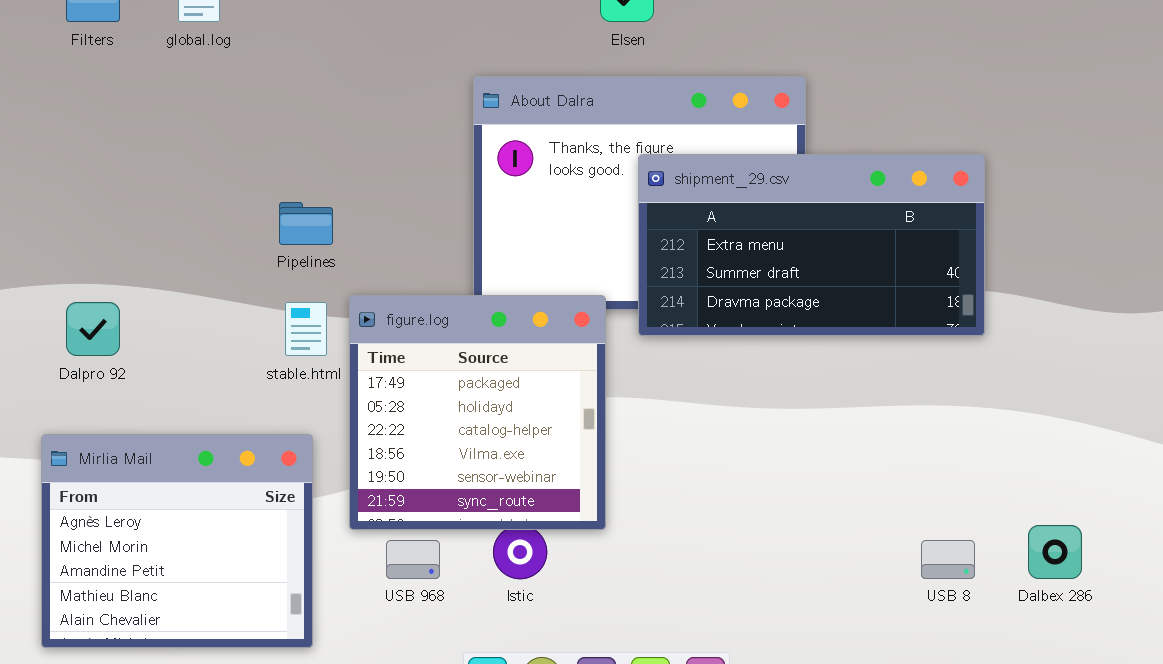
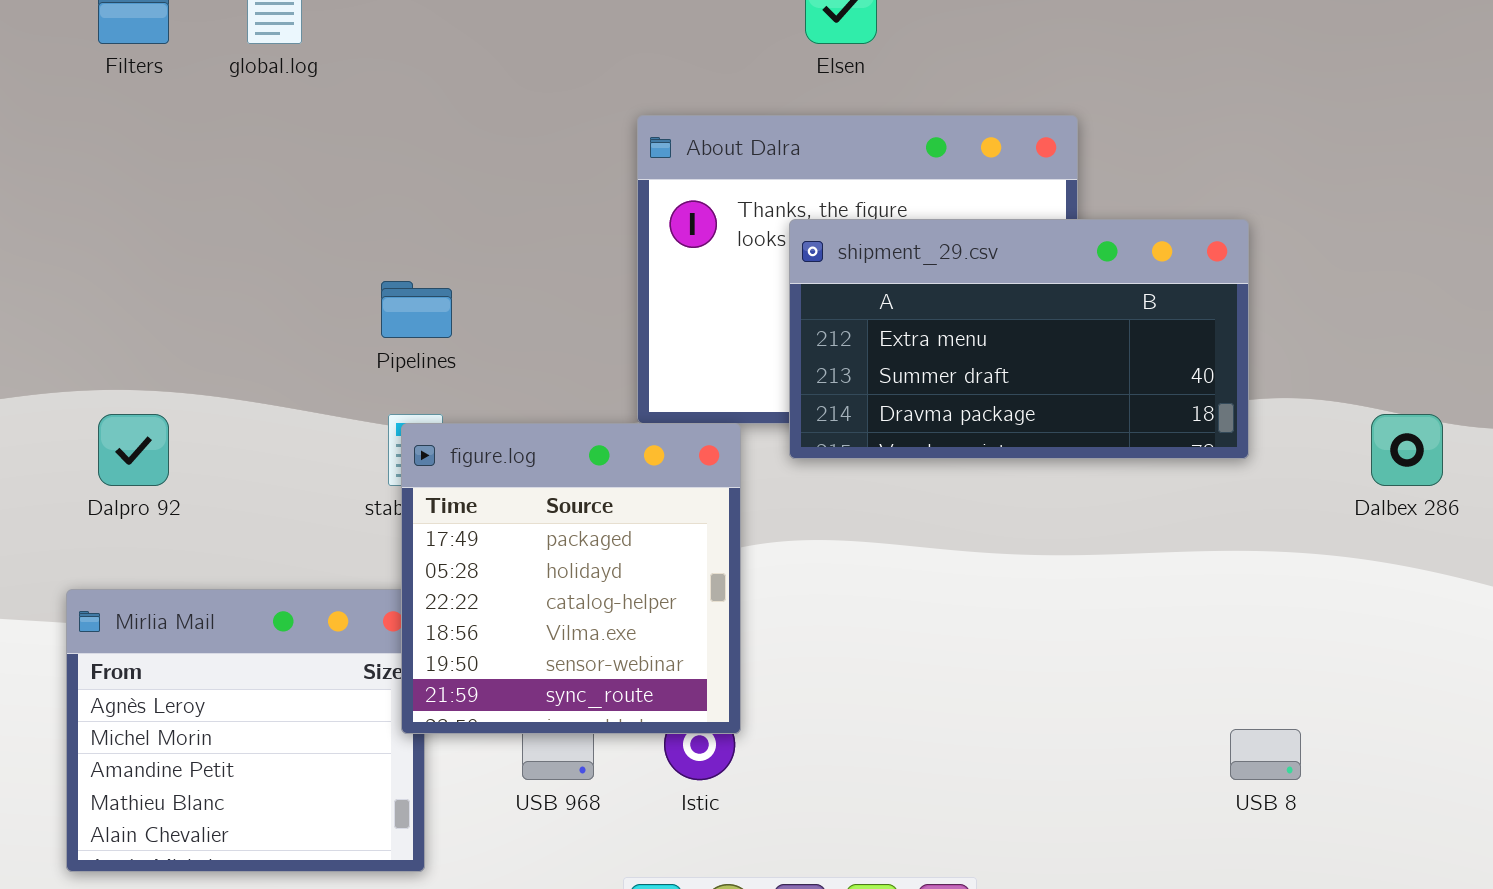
shipment_29.csv: [638,154,985,336] -> [789,219,1249,459], moved
figure.log: [349,295,606,530] -> [401,423,741,734], moved
Dalbex 286: [1028,525,1082,579] -> [1371,414,1443,486], moved

